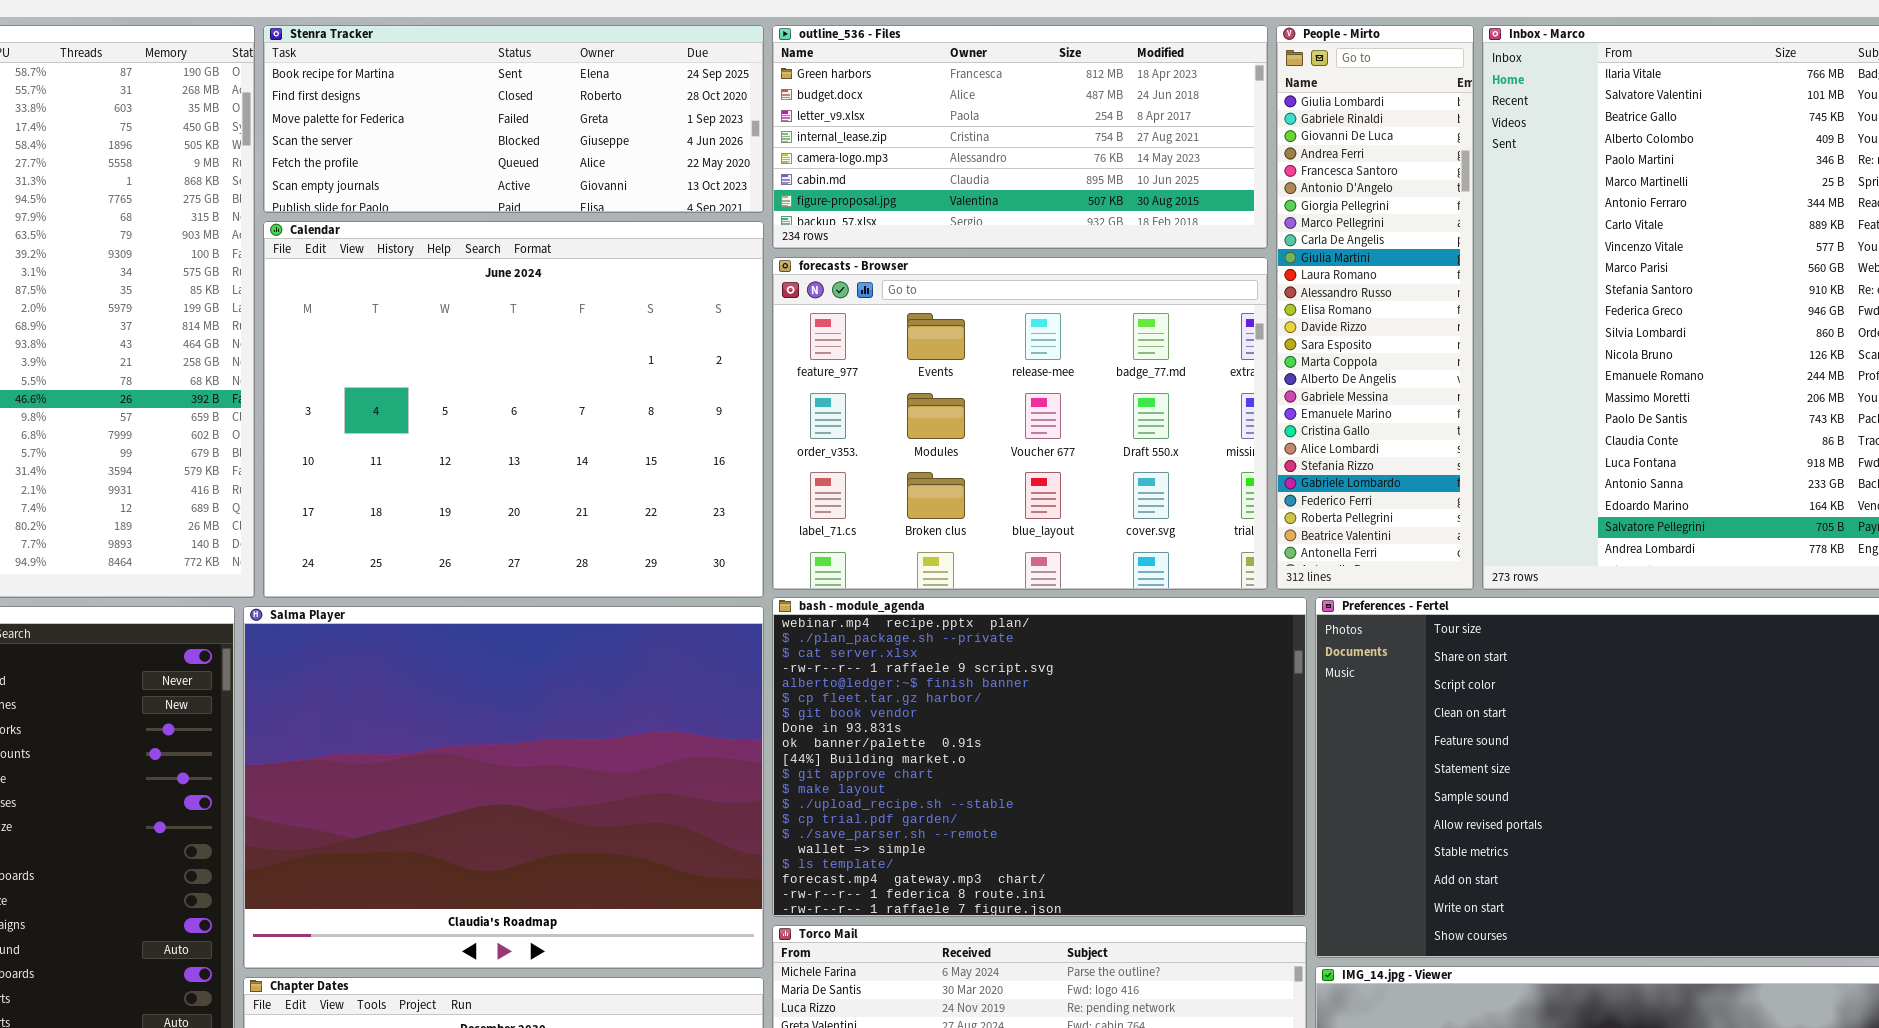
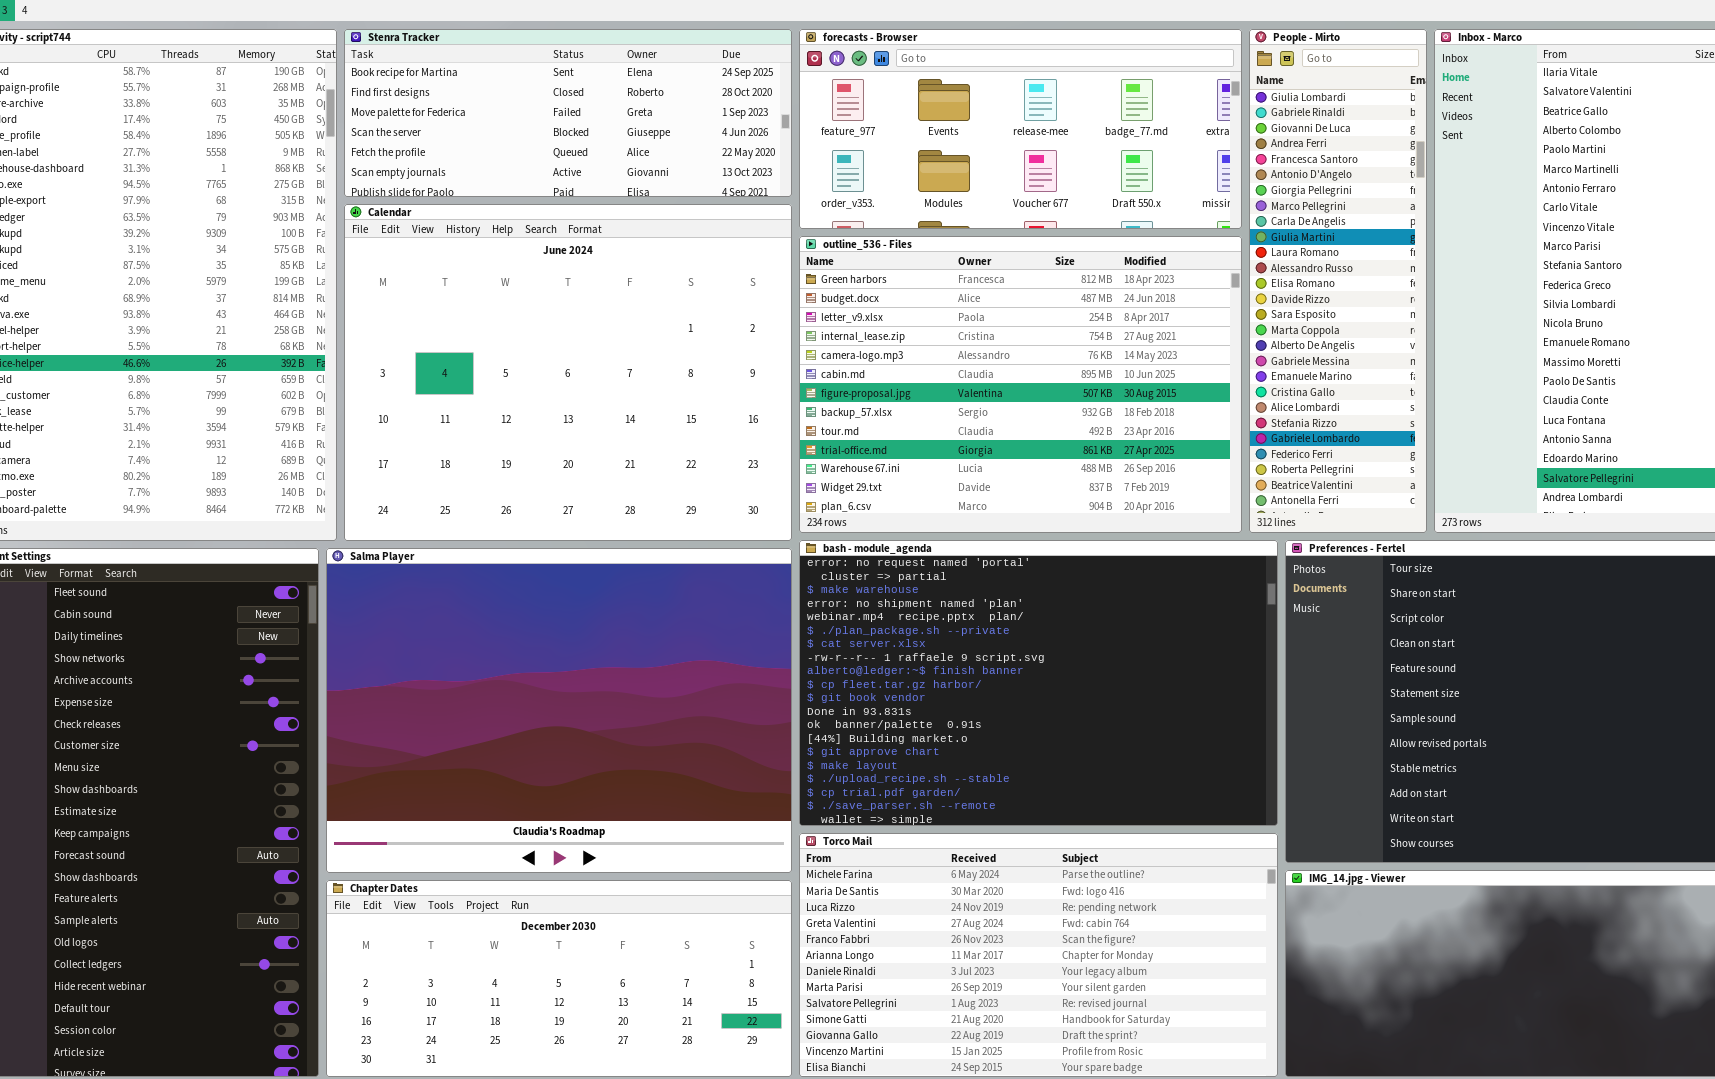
outline_536 - Files: [772,25,1268,249] -> [799,236,1242,533], moved, resized
forecasts - Browser: [772,257,1268,590] -> [799,29,1242,229], moved, resized
bash - module_agenda: [772,597,1307,917] -> [799,540,1278,826], scrolled up 4 rows

